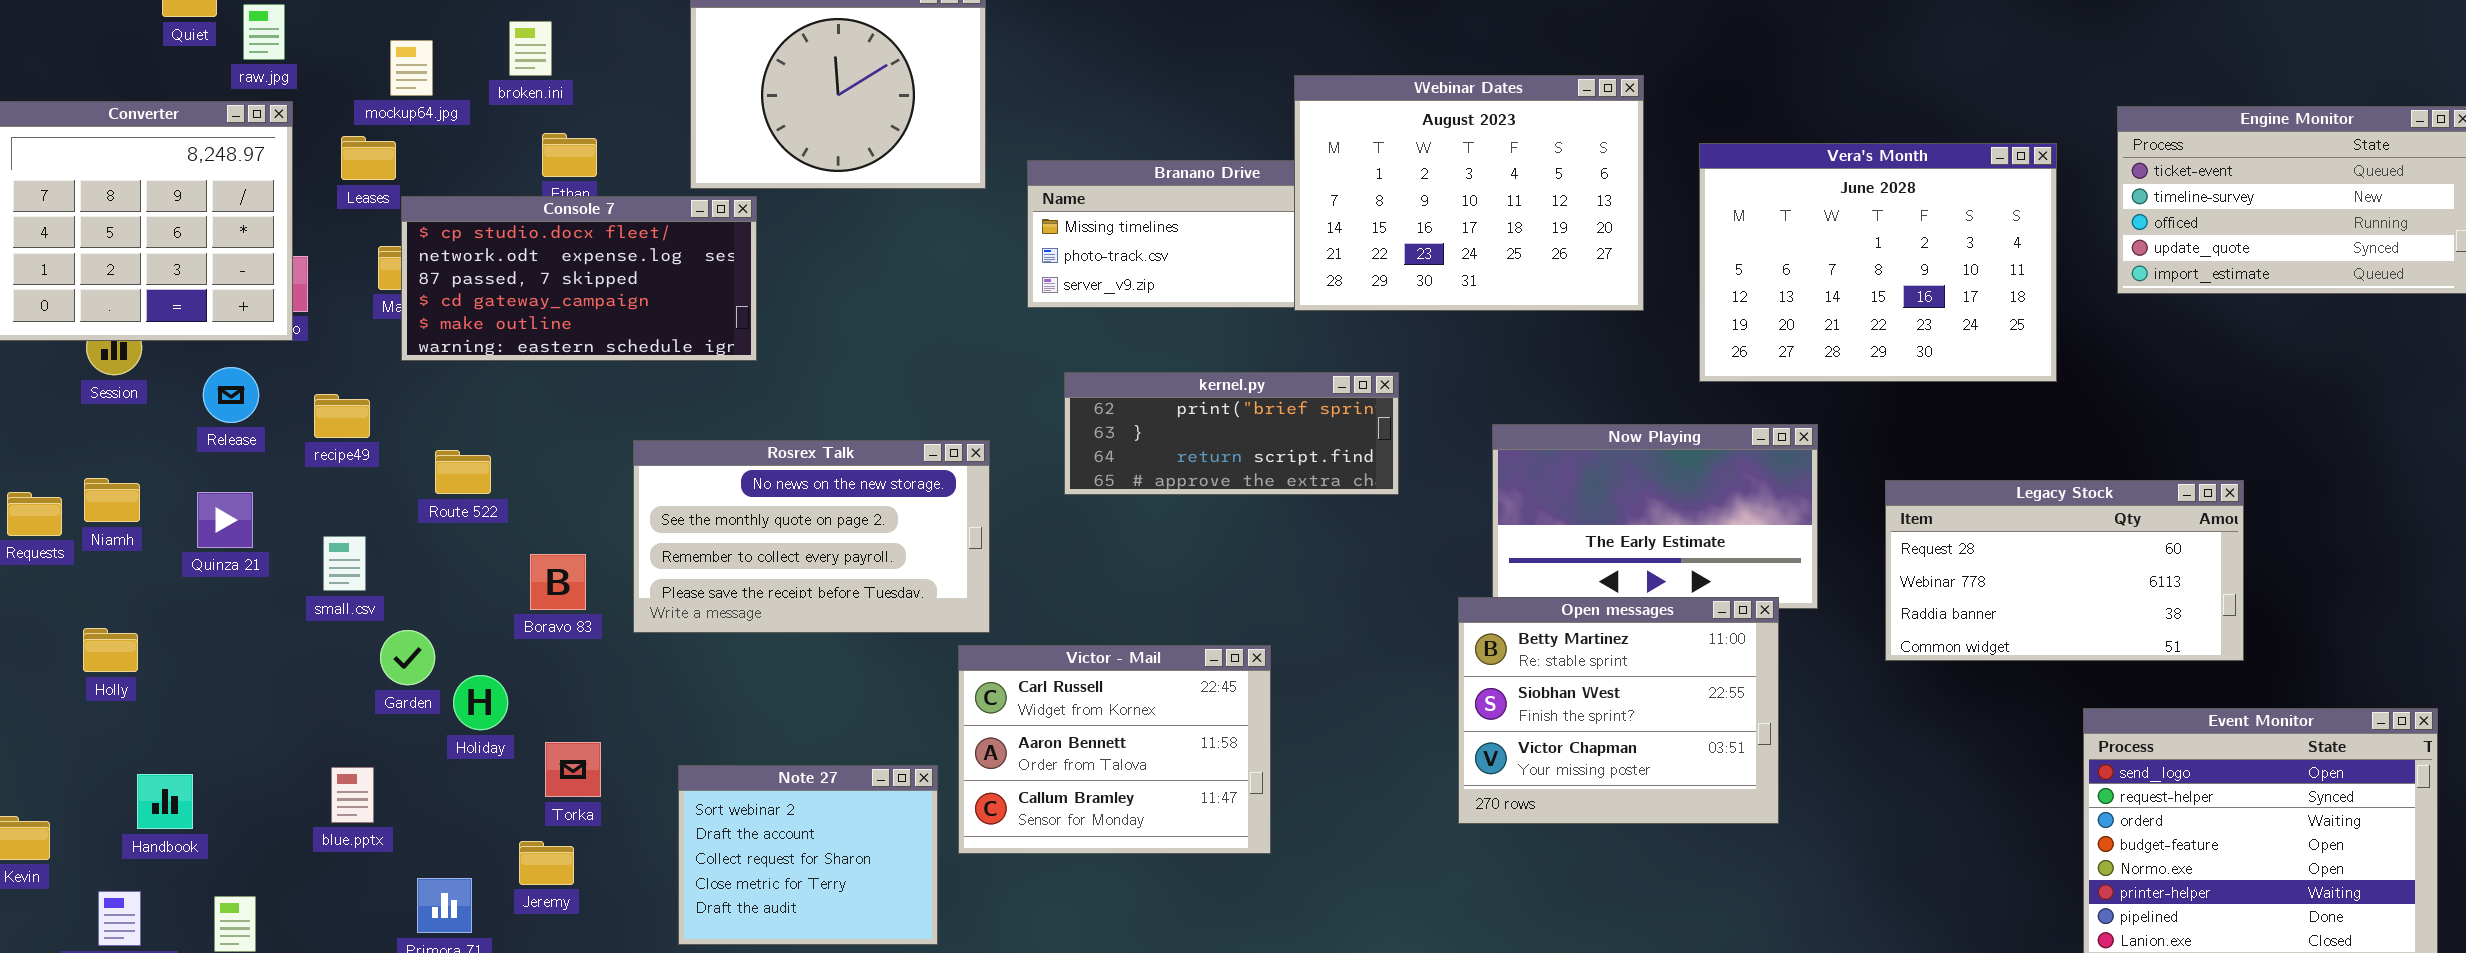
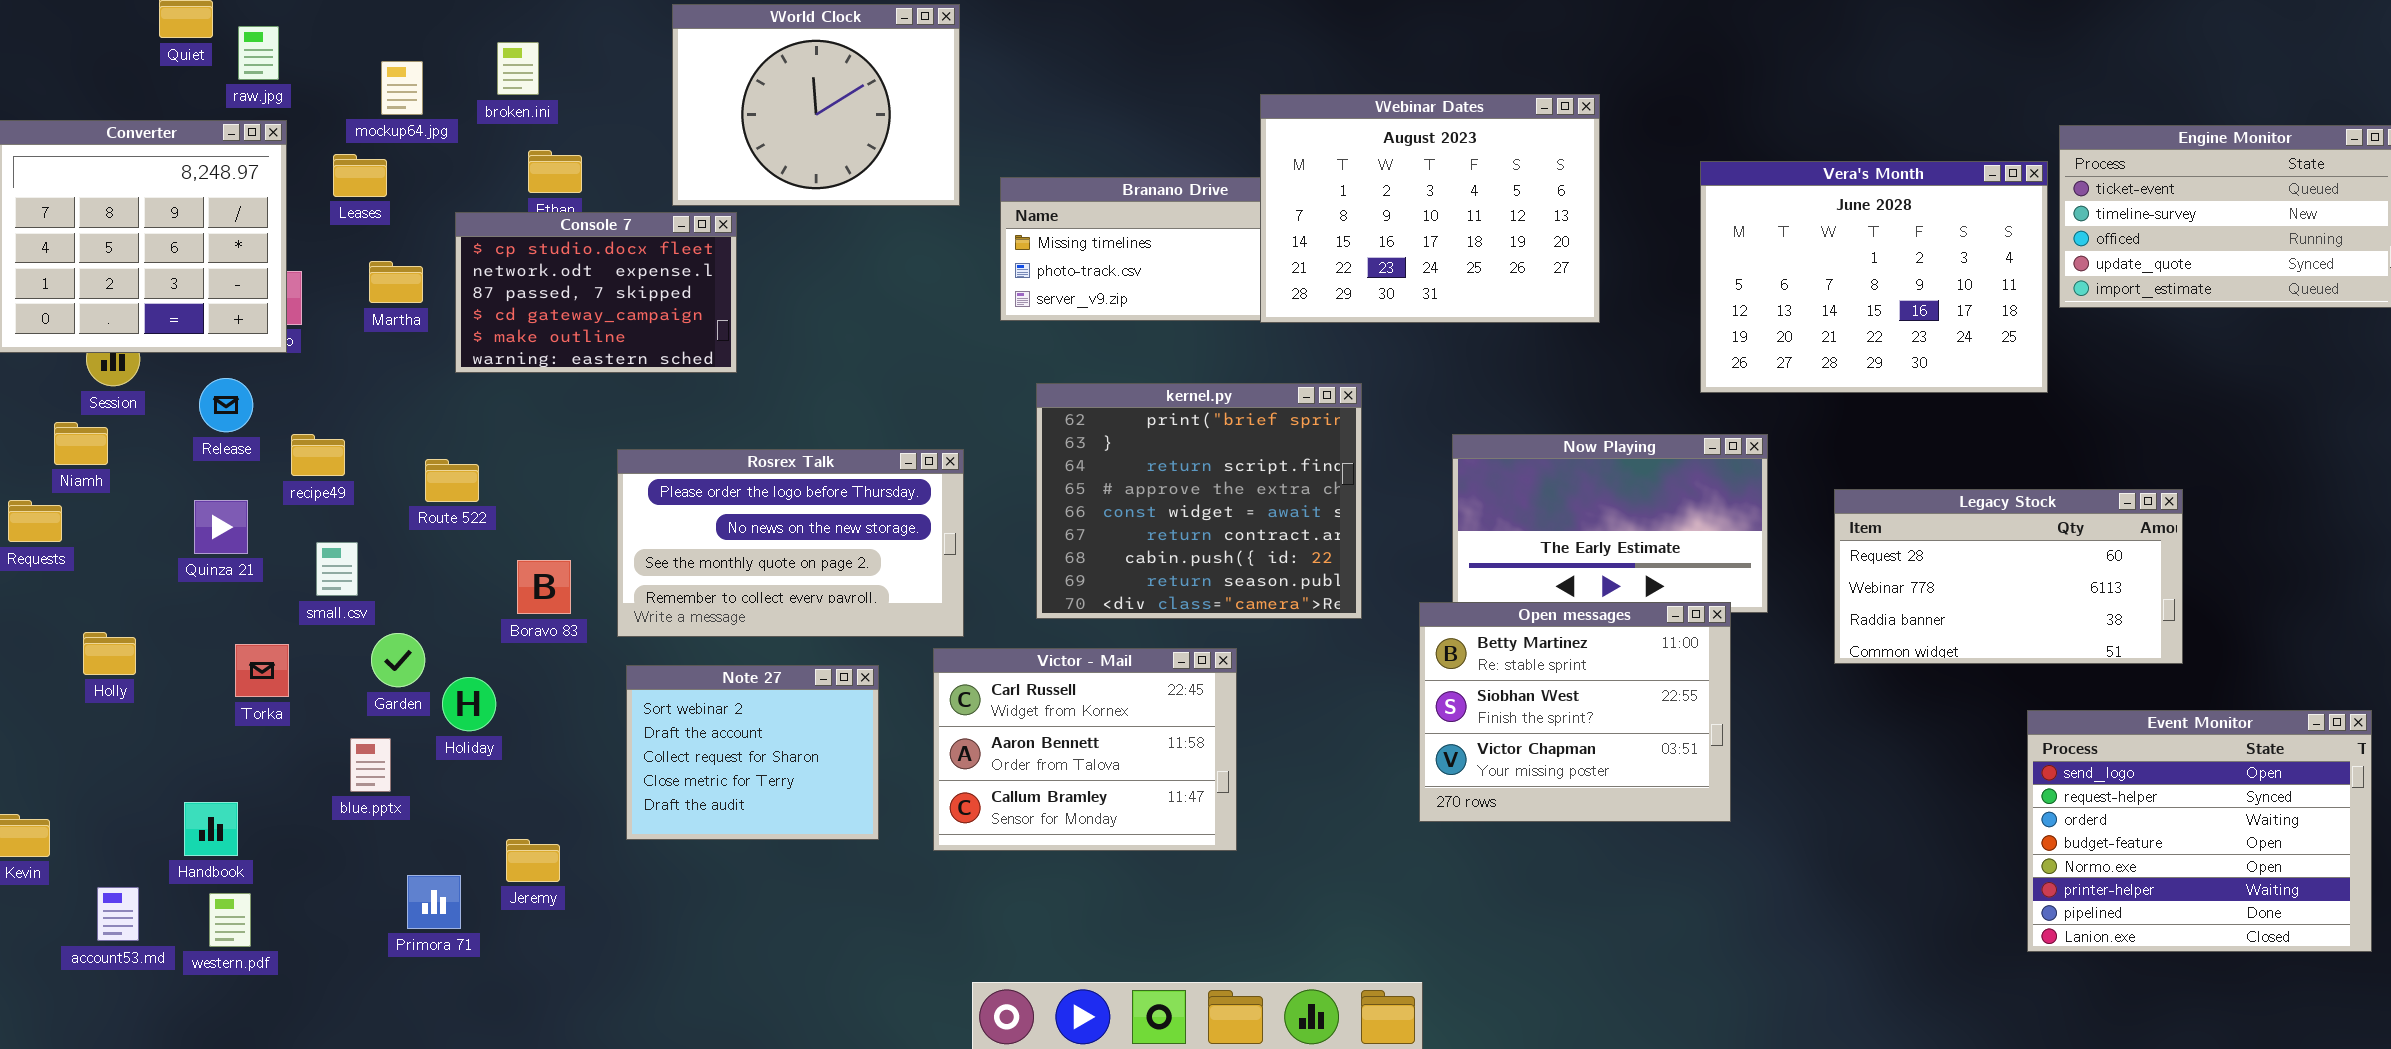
Vera's Month: [1699,143,2057,382] -> [1700,161,2048,393], moved
Console 7: [401,196,757,361] -> [455,212,737,373], resized
kernel.py: [1064,372,1399,495] -> [1036,383,1362,619], resized
recipe49: [314,394,370,438] -> [291,434,345,476], moved
Rosrex Talk: [633,440,990,633] -> [617,449,964,637], scrolled up 1 row
Niamh: [84,478,140,522] -> [54,422,108,465], moved
Torka: [545,742,601,797] -> [235,644,289,697], moved
Note 27: [678,765,938,945] -> [626,665,879,840], moved
blue.pptx: [331,767,374,823] -> [350,738,391,792], moved
Handbook: [137,774,193,829] -> [184,802,238,856], moved

